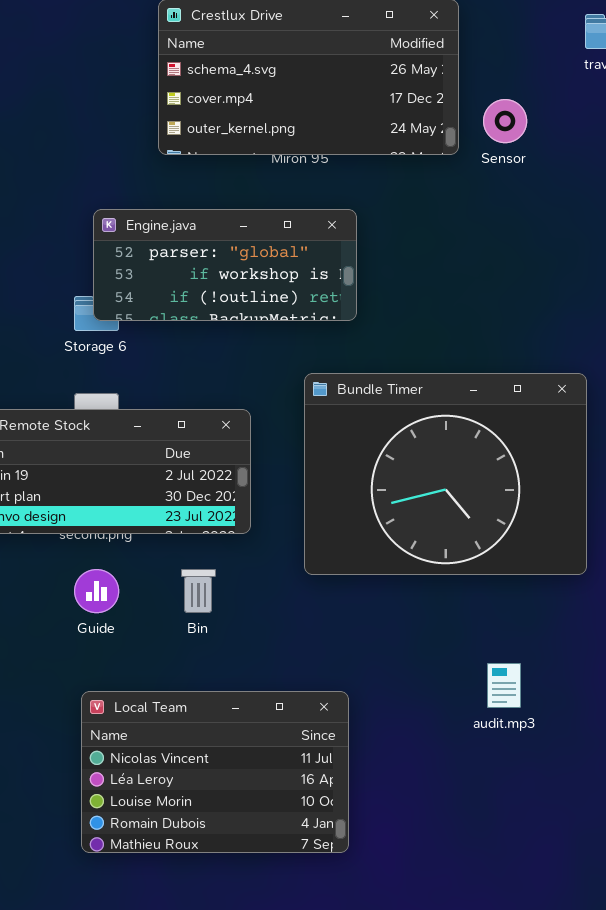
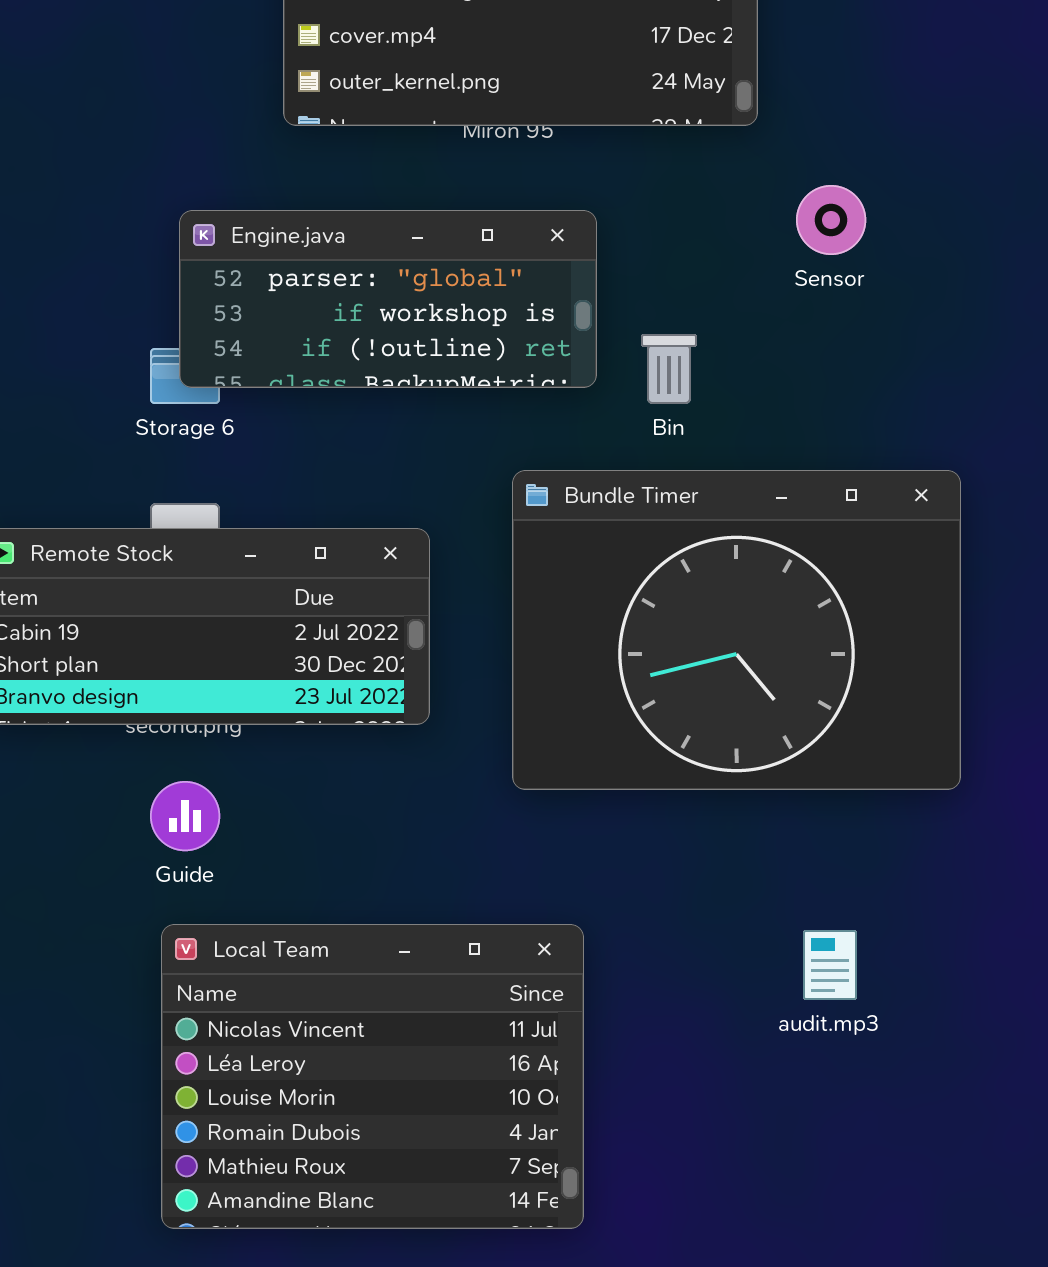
Sensor: [483,99,527,143] -> [796,185,866,255], moved
Bin: [181,569,216,613] -> [641,334,697,404], moved
Local Team: [81,691,349,853] -> [161,924,584,1229], resized

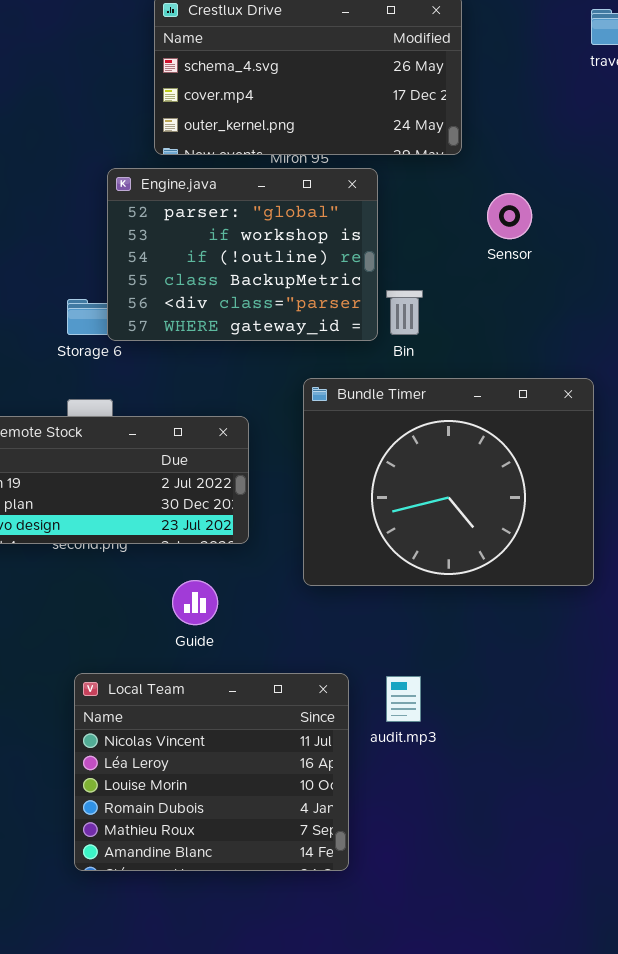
Engine.java: [179,210,597,388] -> [107,168,378,341], moved, resized
Guide: [150,781,220,851] -> [172,580,218,625], moved
audit.mp3: [803,930,857,1000] -> [386,676,421,722], moved

